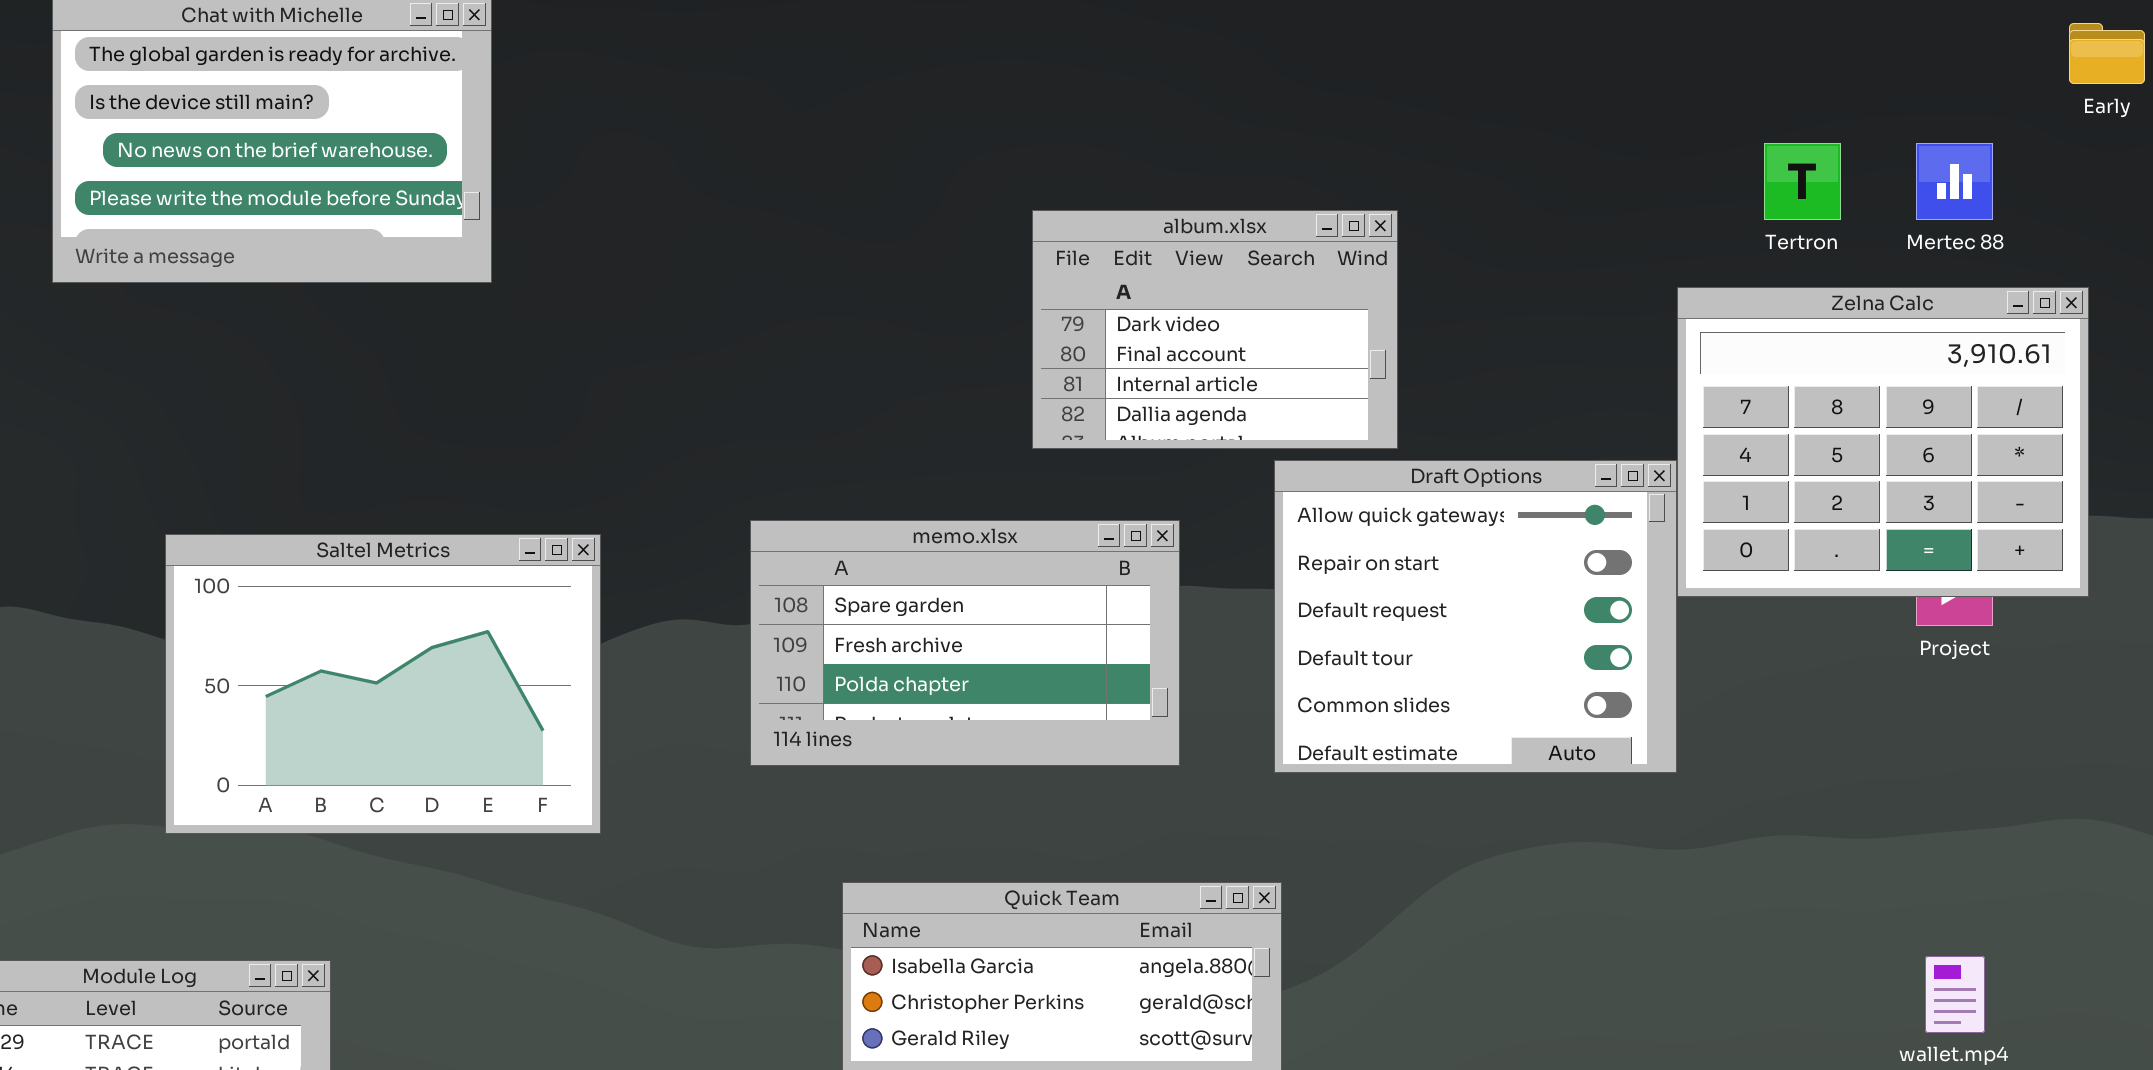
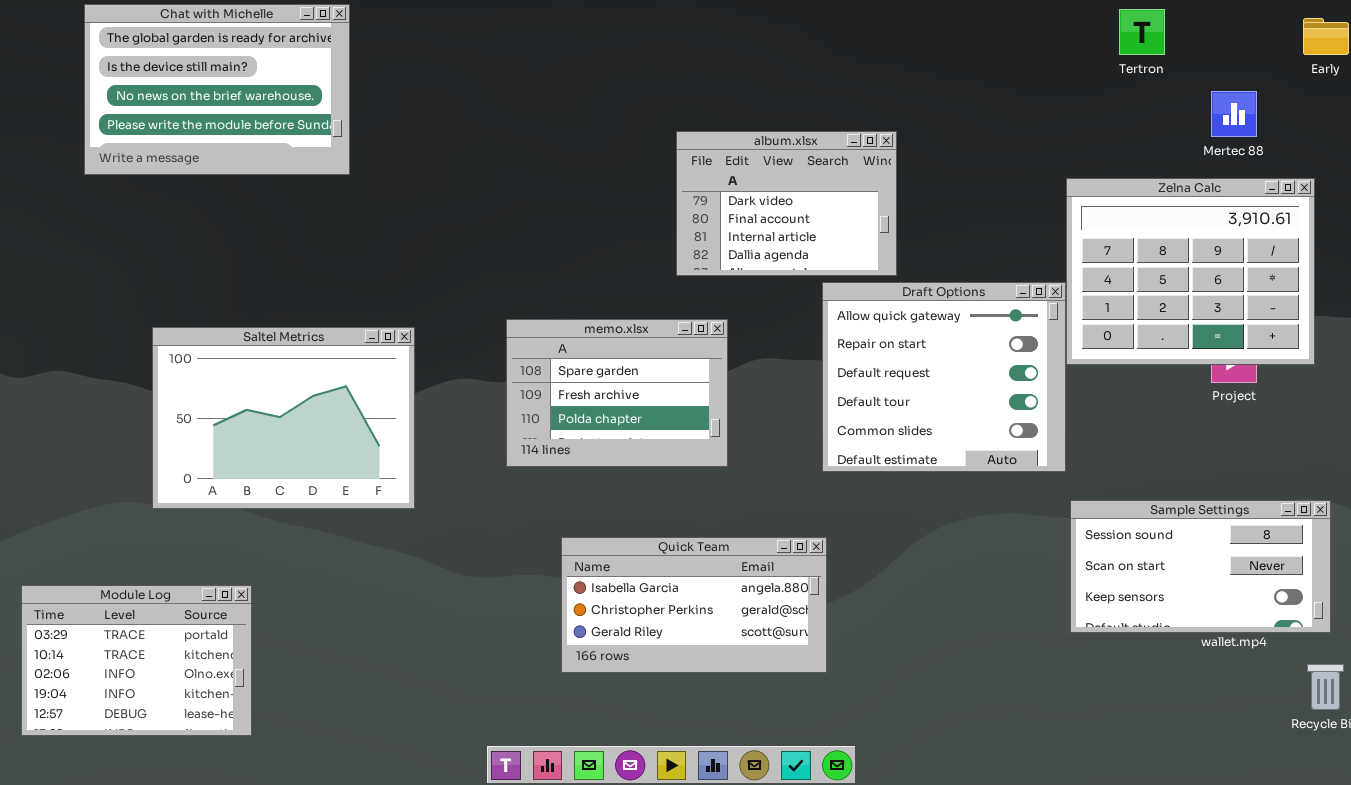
Tertron: [1764,143,1841,220] -> [1119,9,1165,55], moved
memo.xlsx: [750,520,1180,766] -> [506,319,728,467], resized
Sample Settings: none -> [1070,500,1331,633], opened

